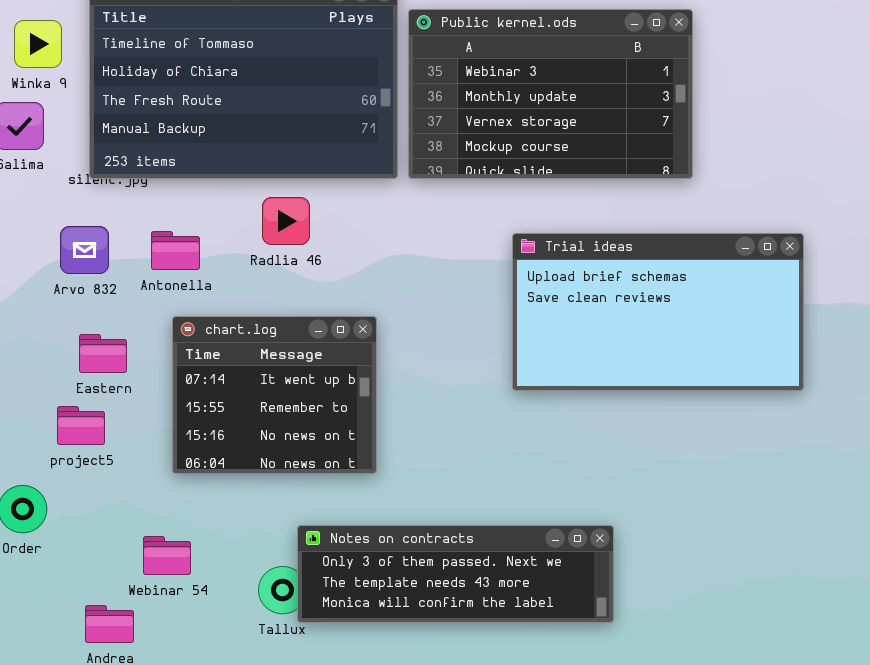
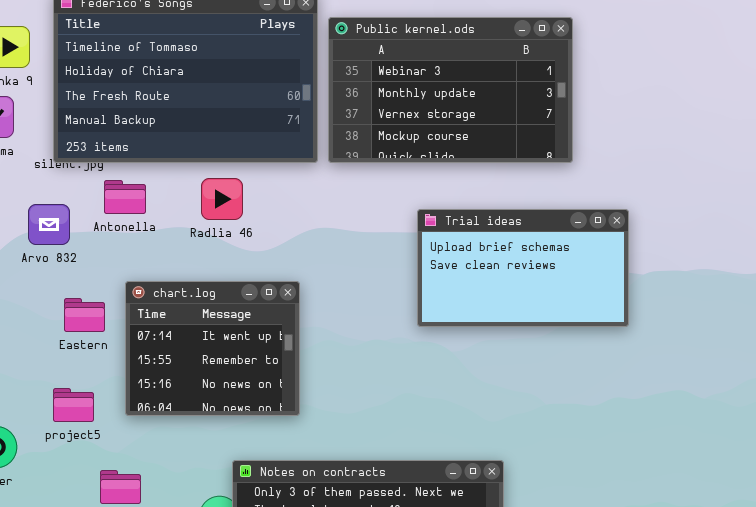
Antonella: [151,231,200,270] -> [104,180,146,214], moved
Trial ideas: [512,233,804,391] -> [417,209,629,327], resized
Eastern: [79,334,127,373] -> [64,298,105,332], moved
project5: [57,406,105,445] -> [53,388,94,422], moved

